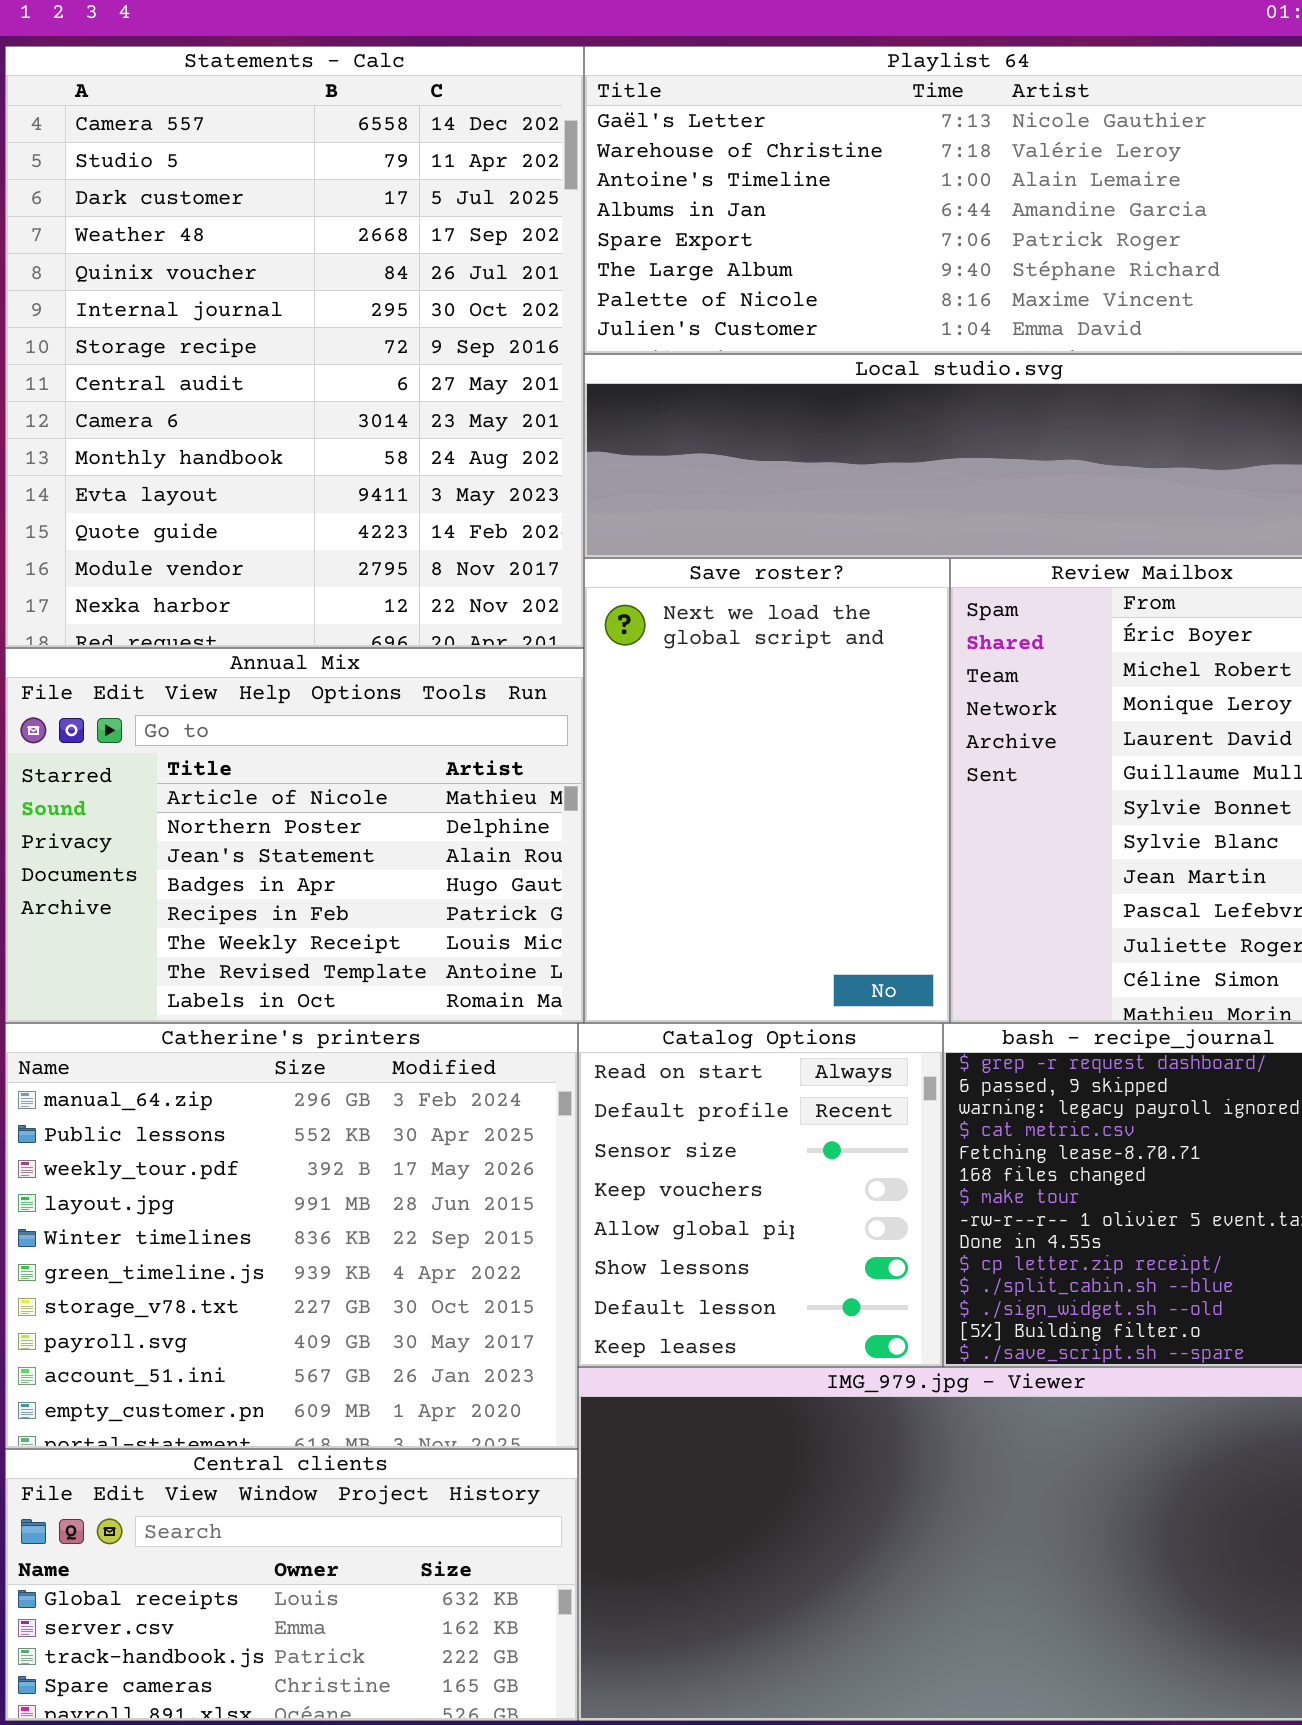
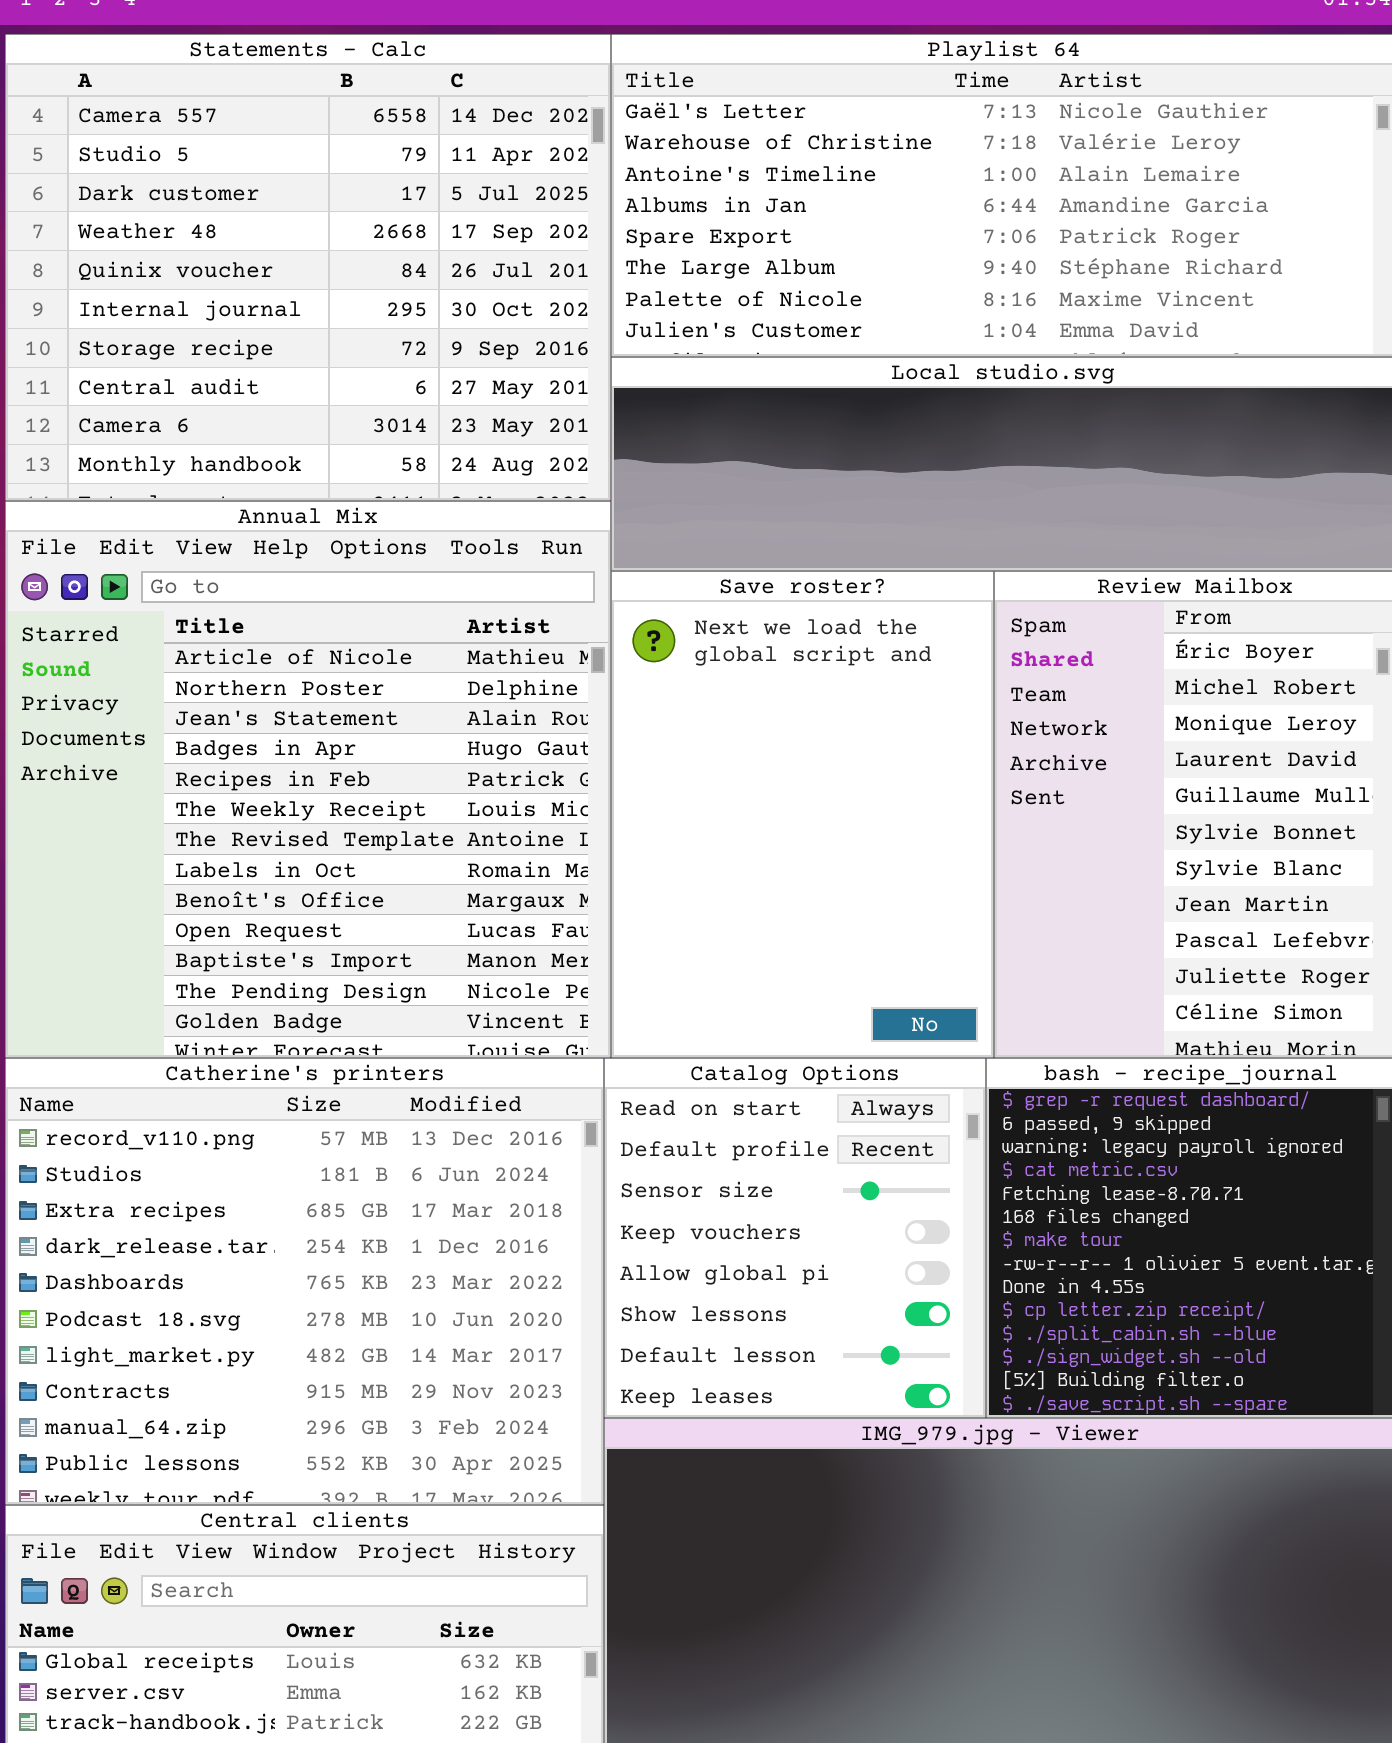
Statements - Calc: [5,46,584,648] -> [5,34,611,501], resized
Annual Mix: [5,648,584,1023] -> [5,501,611,1058], resized
Catherine's printers: [5,1023,578,1449] -> [5,1058,604,1505], scrolled up 8 rows

